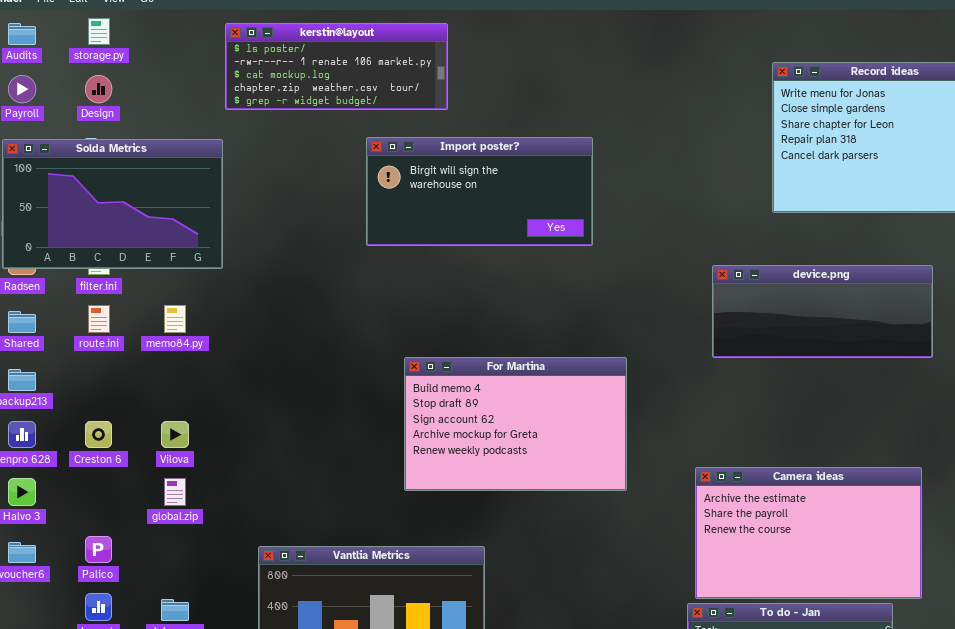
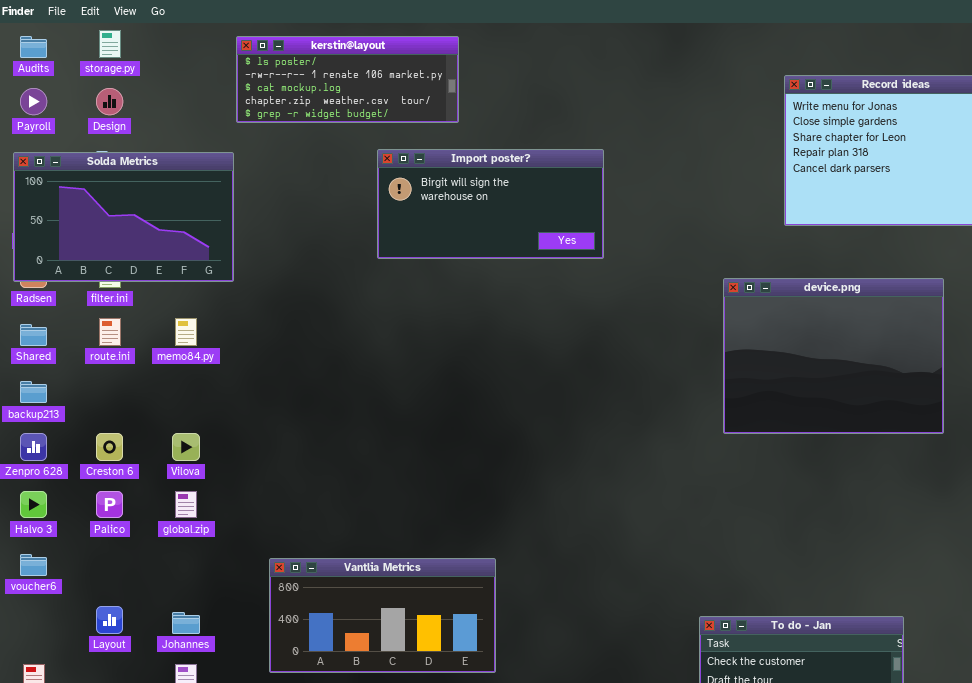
device.png: [712,265,933,358] -> [723,278,944,434], resized
For Martina: [404,357,627,491] -> none, closed
Camera ideas: [695,467,922,599] -> none, closed
Palico: [85,536,112,563] -> [96,491,123,518], moved

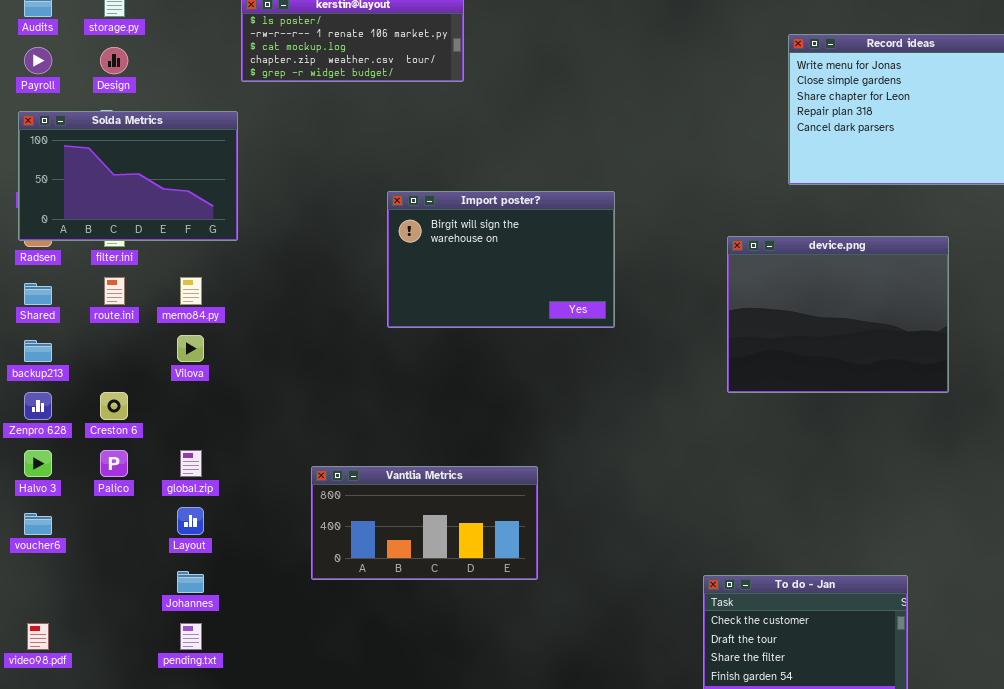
Import poster?: [377,149,604,259] -> [387,191,615,328], moved, resized
Vilova: [172,433,200,461] -> [177,335,204,362], moved
Vantlia Metrics: [269,558,496,673] -> [311,466,538,580], moved
Layout: [96,606,123,634] -> [177,507,204,535], moved

